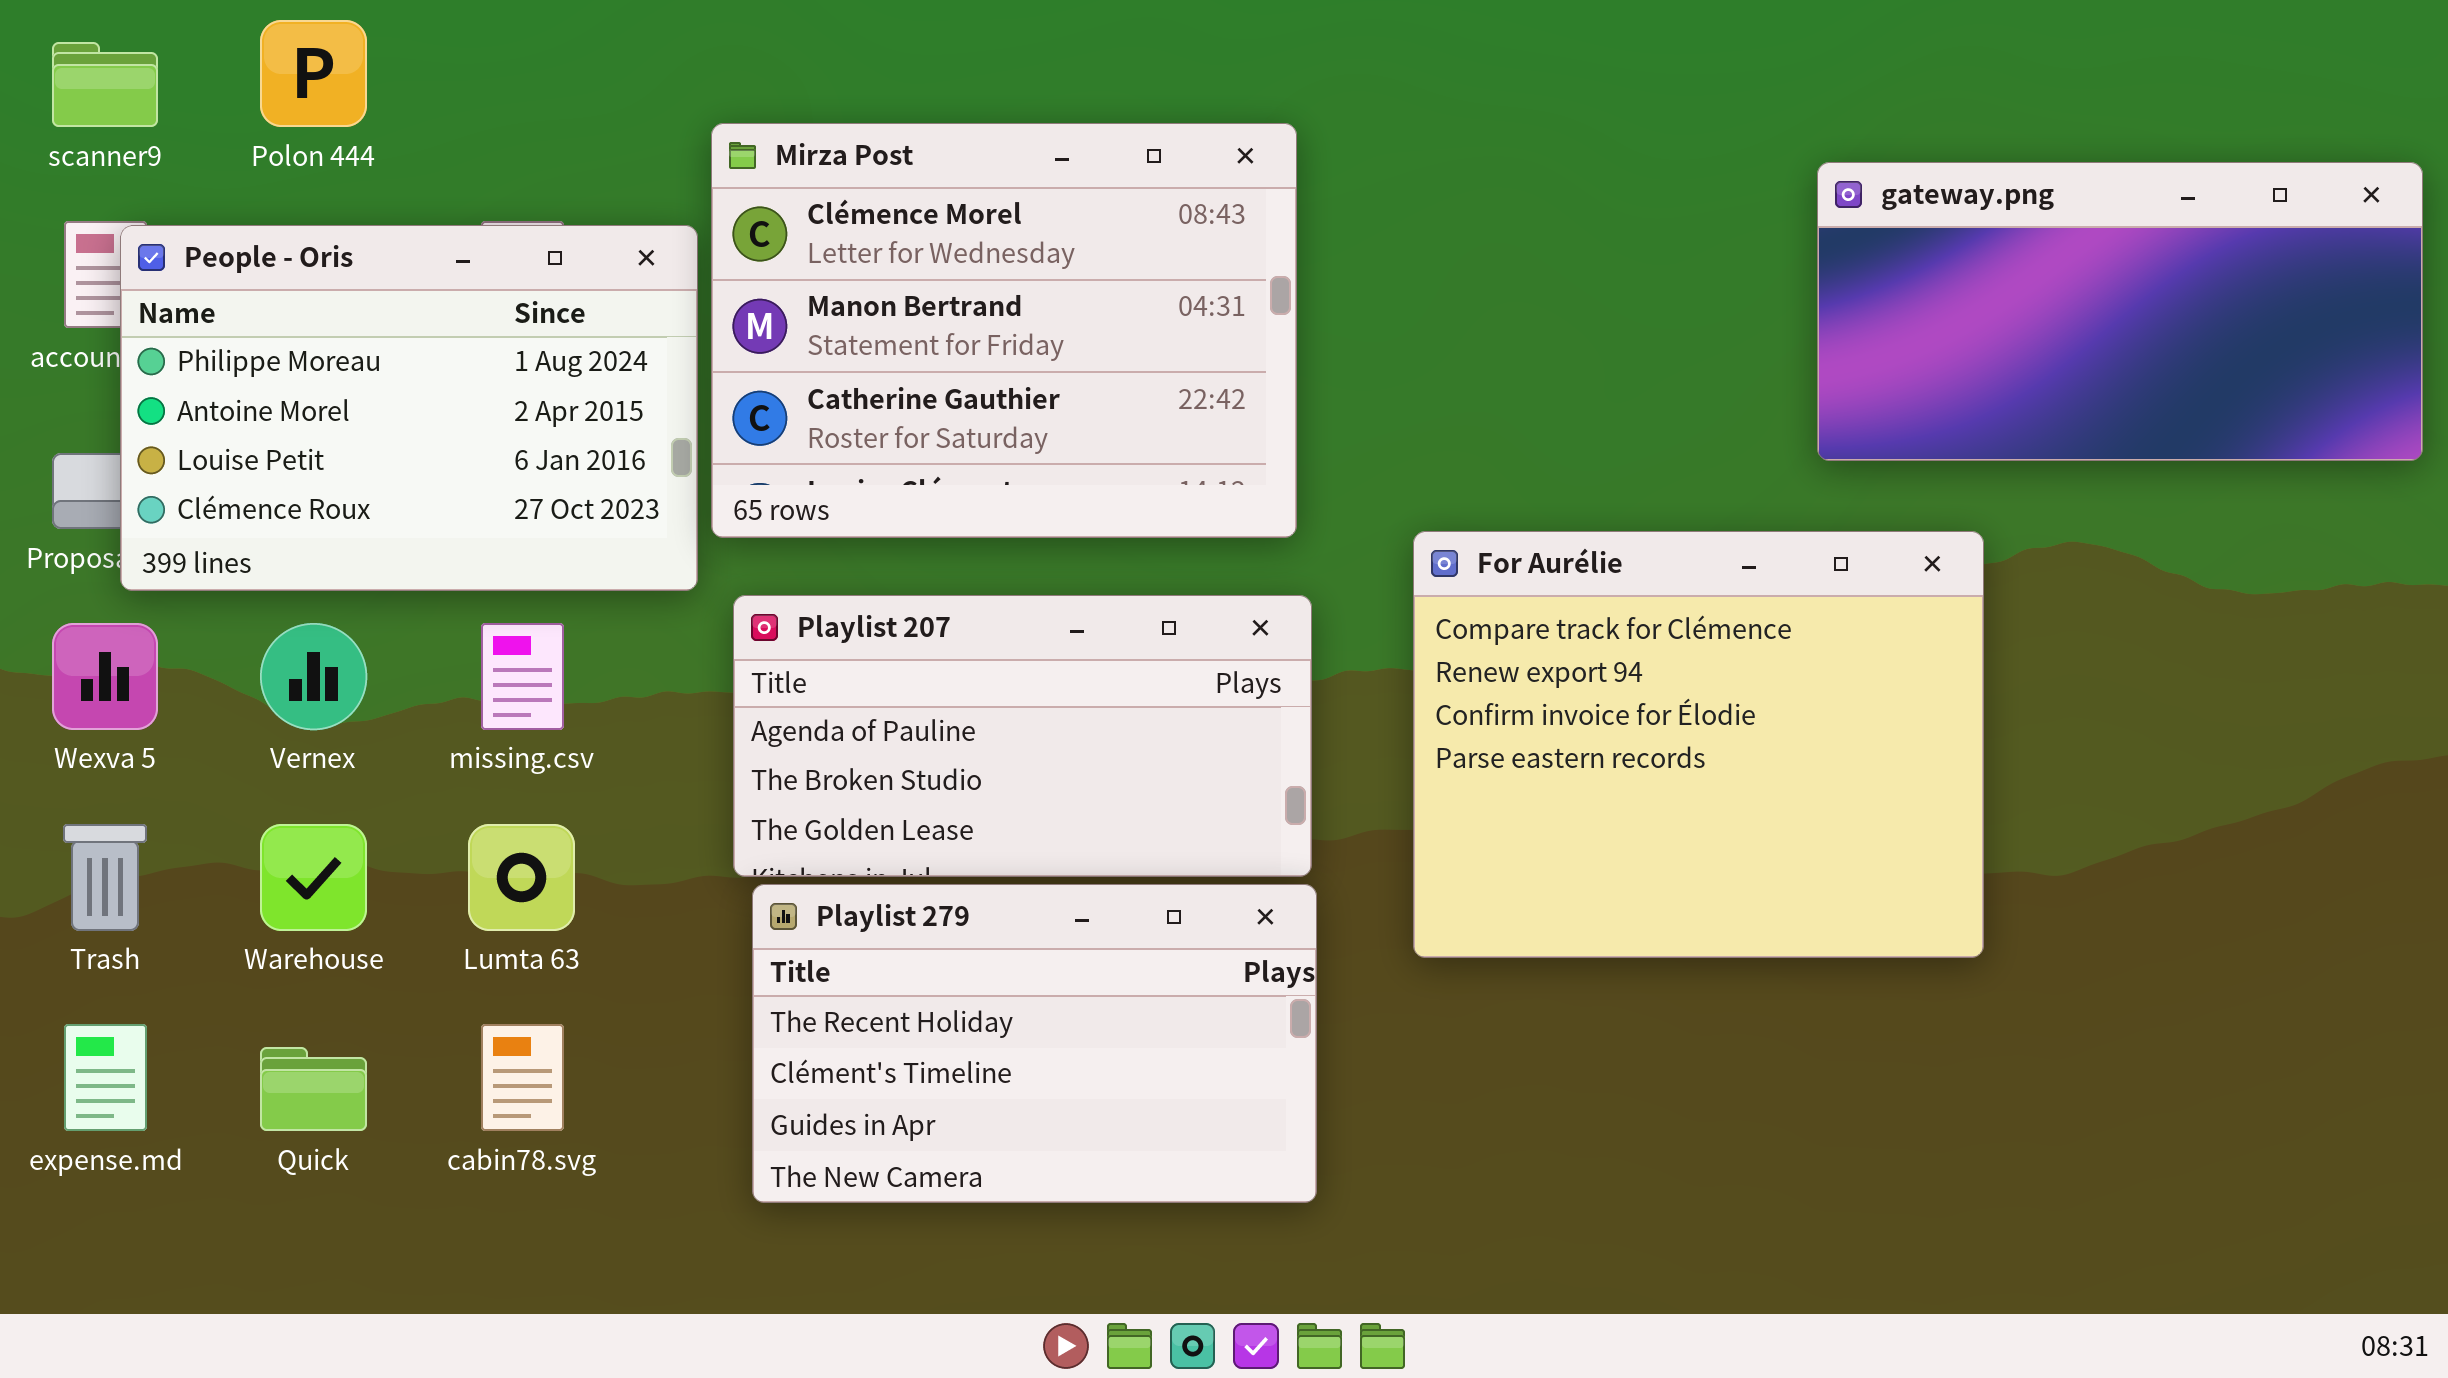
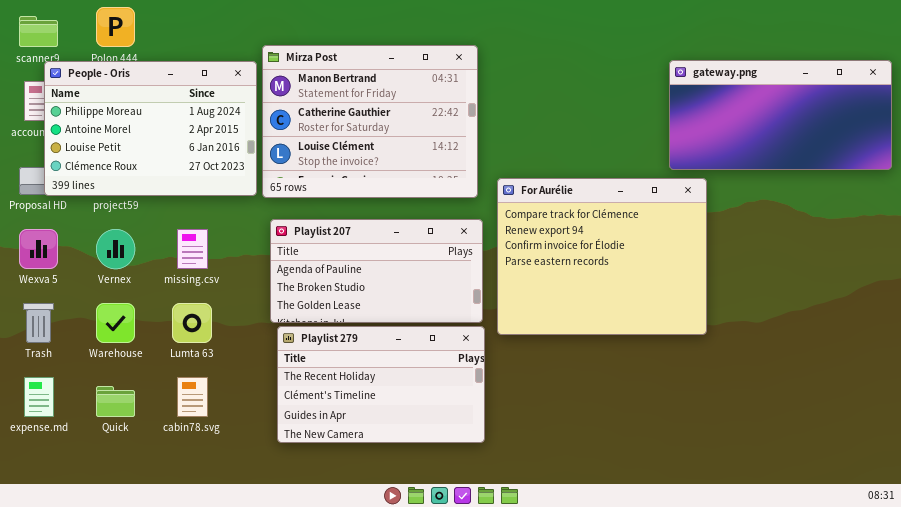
Mirza Post: [711,123,1297,538] -> [262,45,478,198], scrolled down 1 row
People - Oris: [120,225,698,591] -> [44,61,257,196], moved
For Aurélie: [1413,531,1984,958] -> [497,178,707,335], moved

